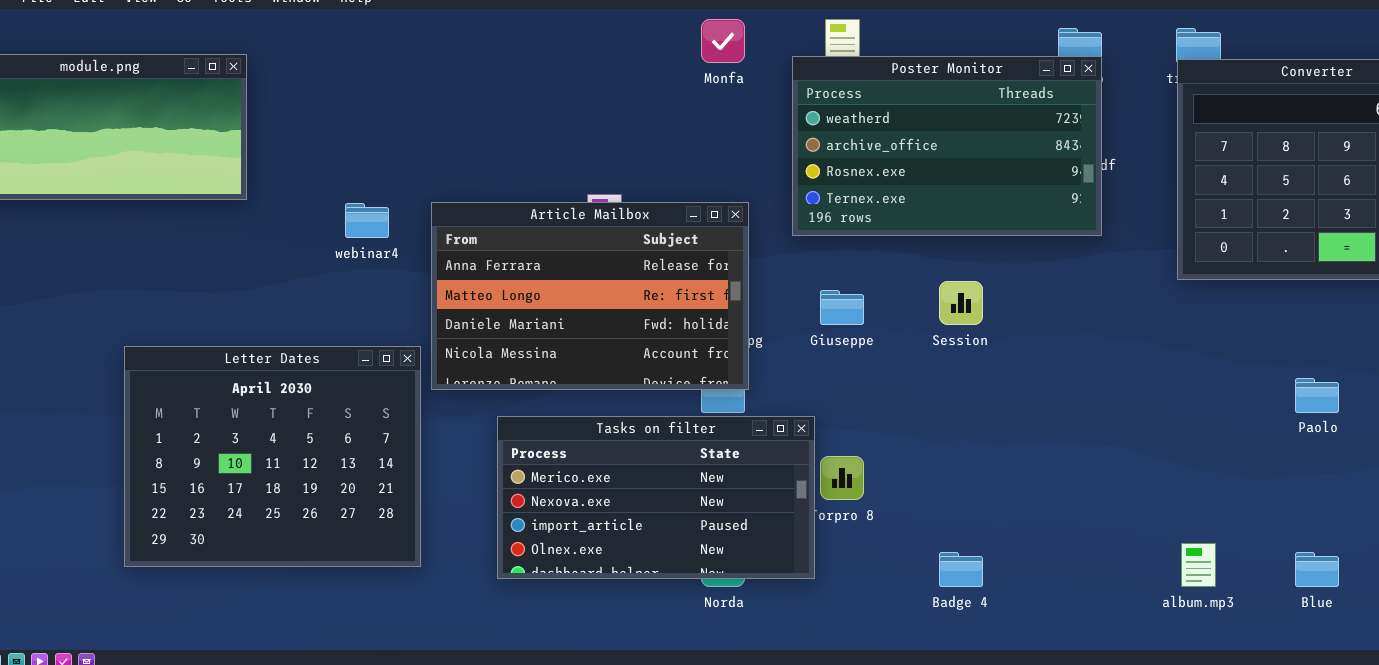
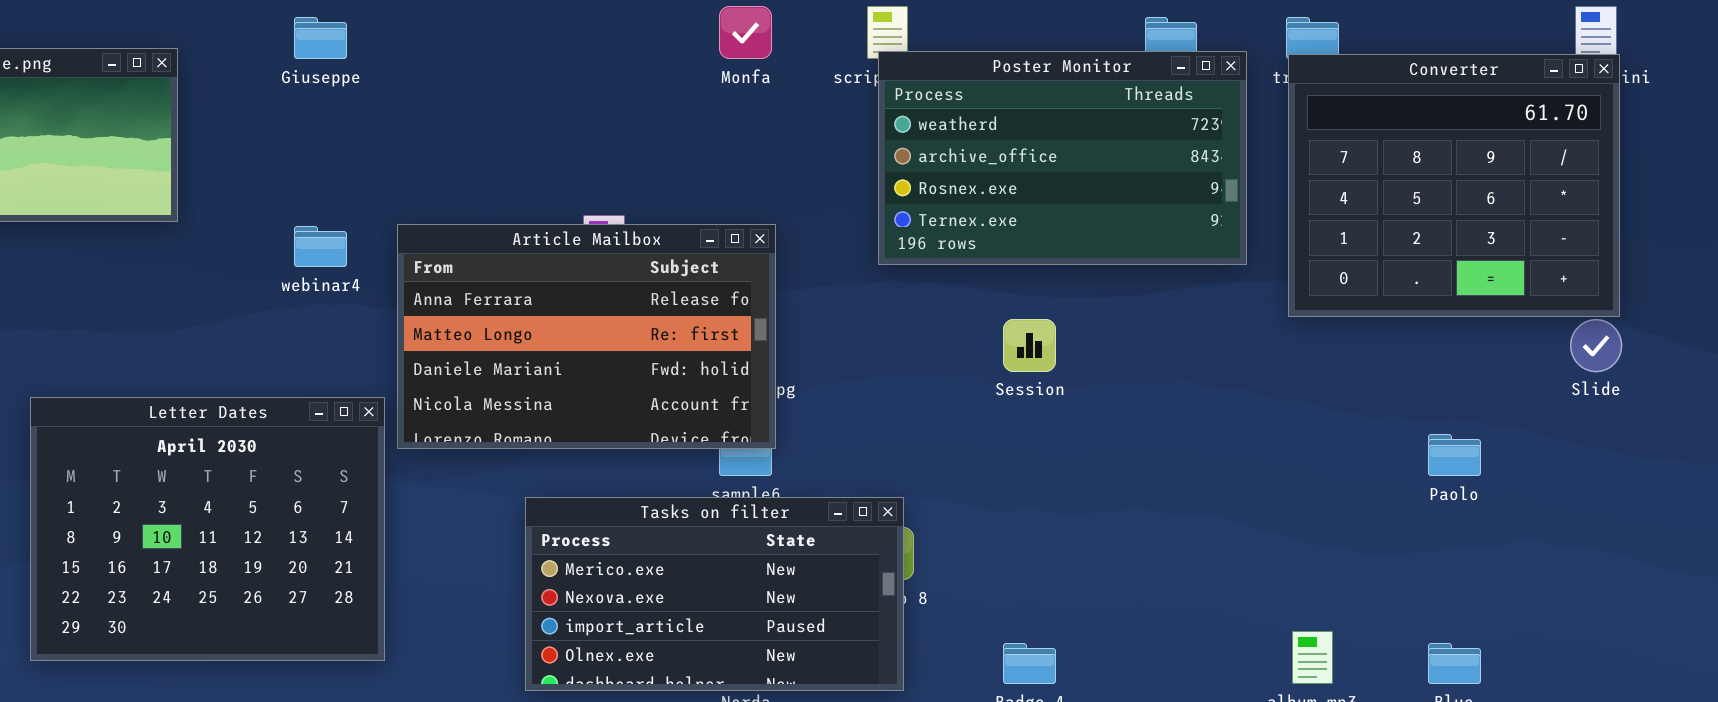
Poster Monitor: [792,56,1102,236] -> [878,51,1247,265], moved
Giuseppe: [820,290,864,325] -> [294,17,347,59], moved
Tasks on filter: [497,416,815,579] -> [525,497,904,691], moved

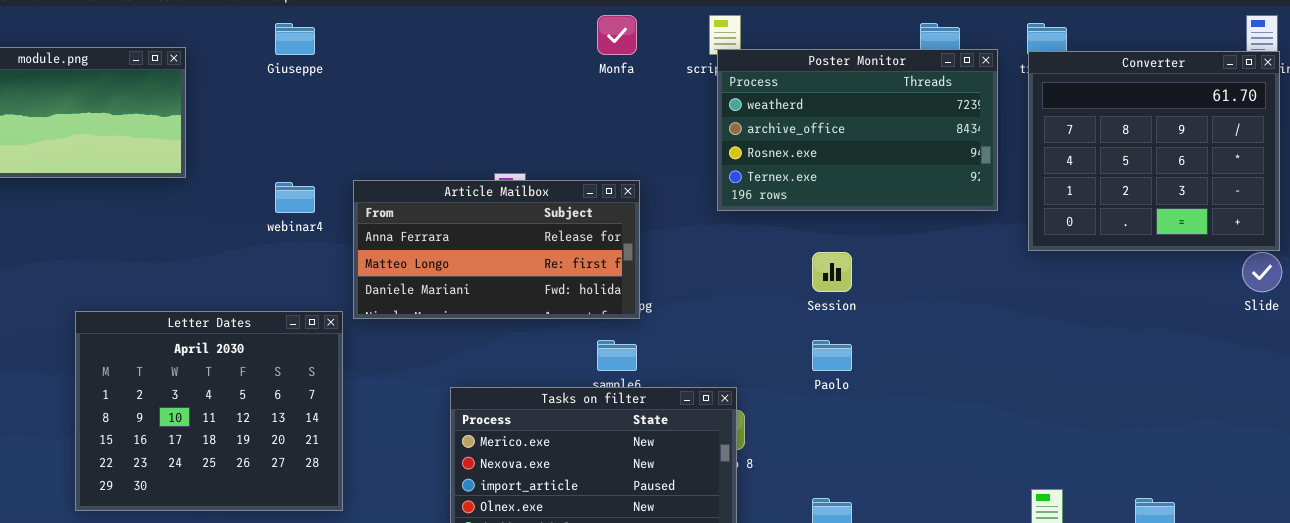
Article Mailbox: [397,224,776,449] -> [353,180,640,319], resized
Paolo: [1428,434,1481,476] -> [812,340,852,371], moved

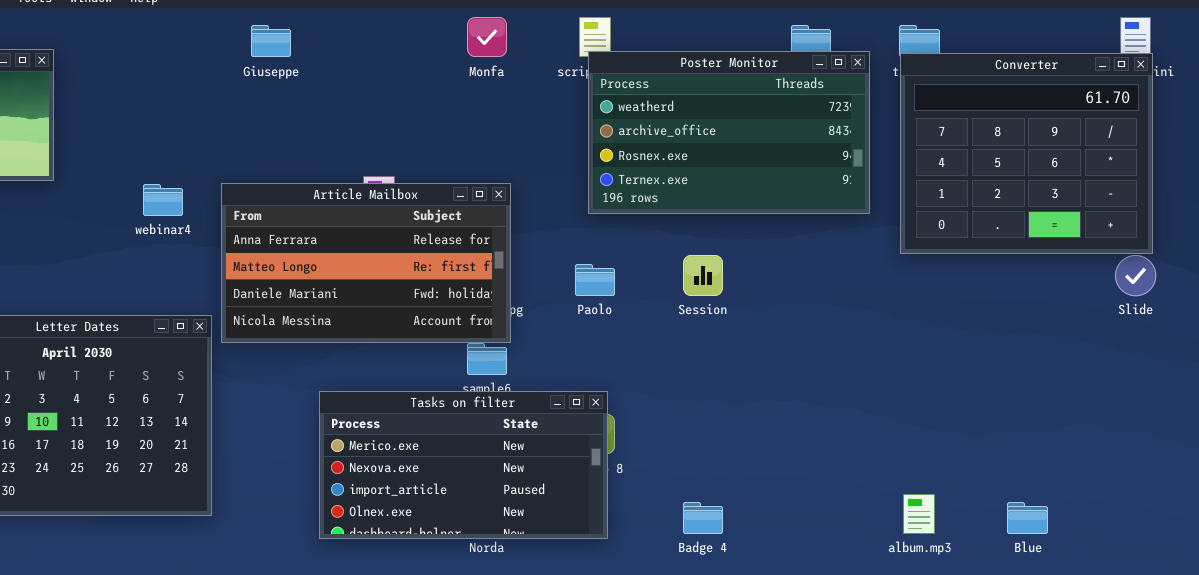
Giuseppe: [275,23,315,55] -> [251,25,291,57], moved
Article Mailbox: [353,180,640,319] -> [221,183,511,343], resized
Paolo: [812,340,852,371] -> [575,264,615,296], moved

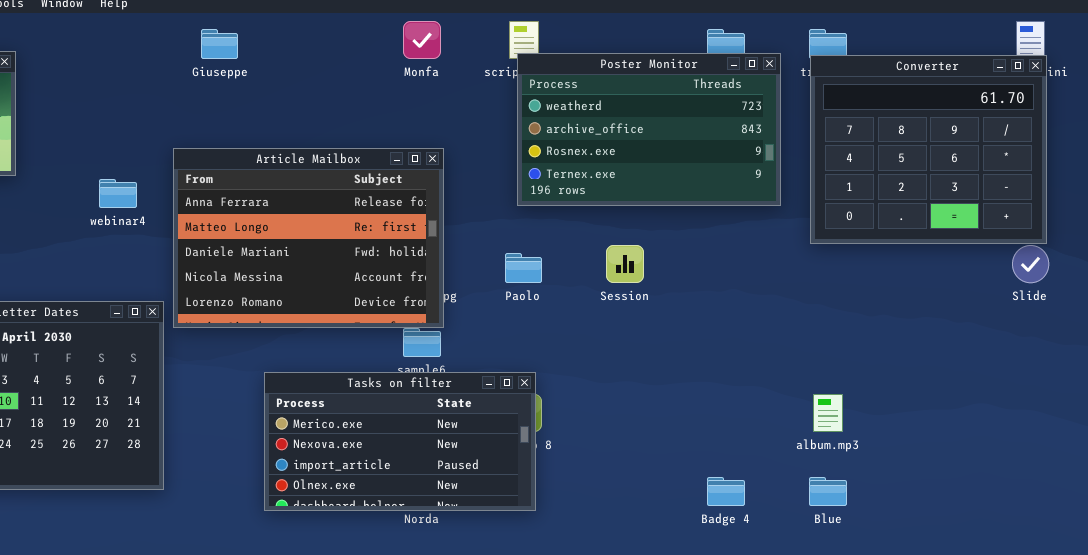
Article Mailbox: [221,183,511,343] -> [173,148,444,328], resized
album.mp3: [903,494,935,534] -> [813,394,843,432], moved
Badge 4: [683,502,723,534] -> [707,477,745,506], moved
Blue: [1007,502,1048,534] -> [809,477,847,506], moved

